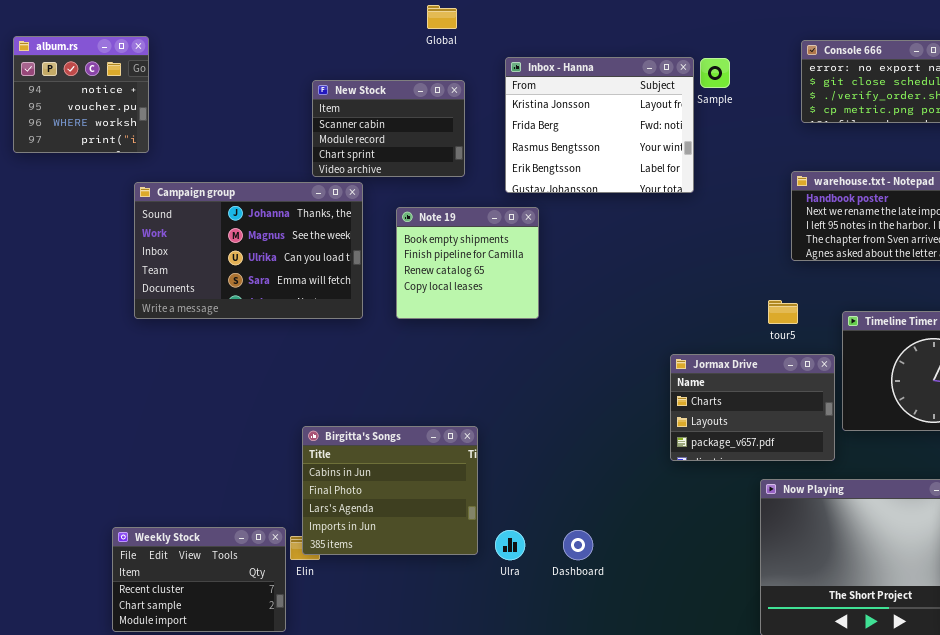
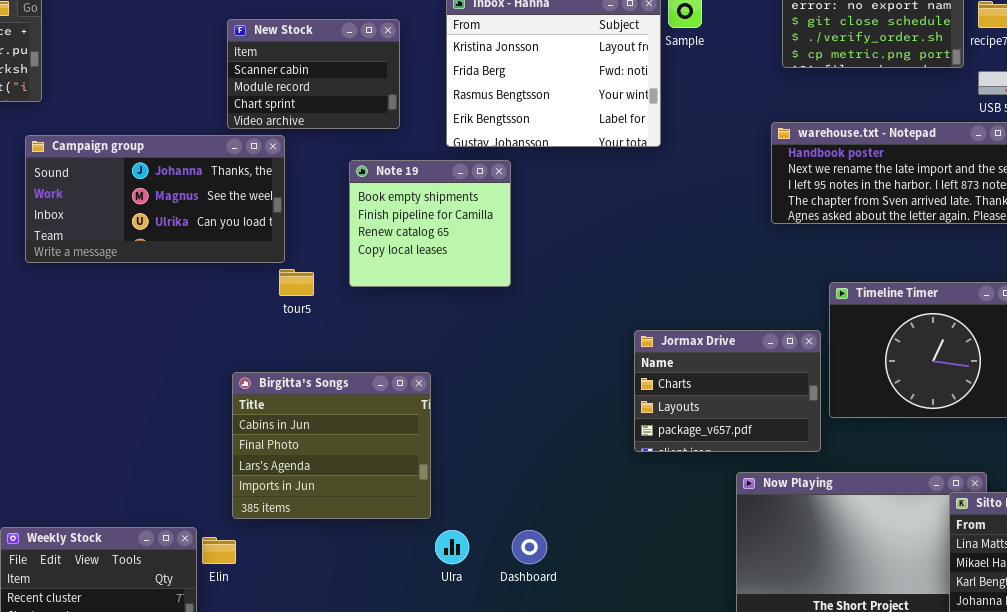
Campaign group: [134,182,363,319] -> [25,135,285,263], resized
Note 19: [396,207,539,319] -> [349,160,511,287], moved
tour5: [768,300,798,324] -> [279,269,314,296], moved
Birgitta's Songs: [302,426,478,555] -> [232,372,431,519], moved

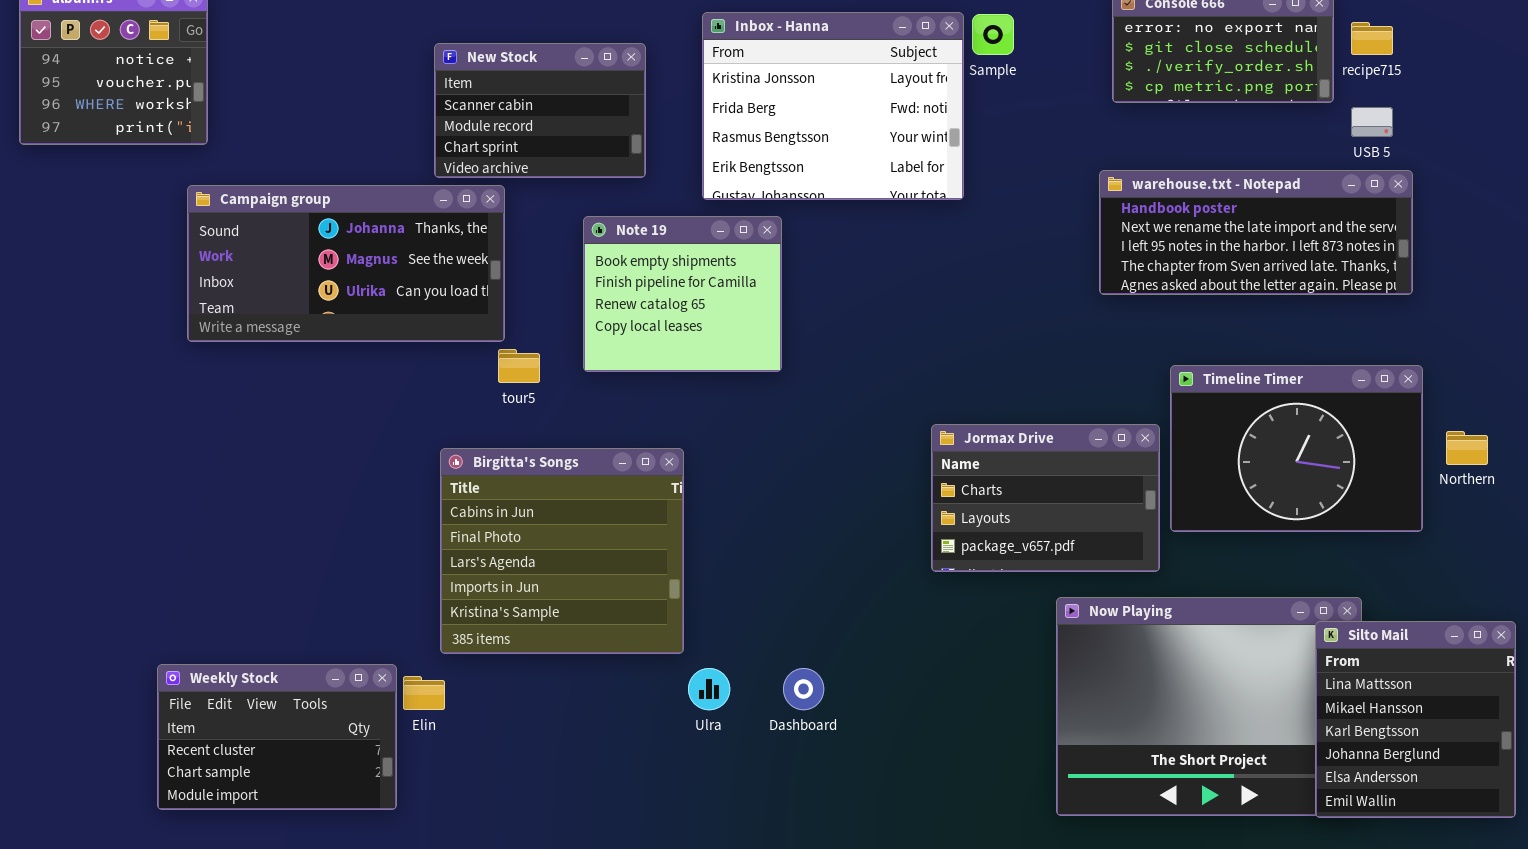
Birgitta's Songs: [232,372,431,519] -> [440,448,684,654], resized

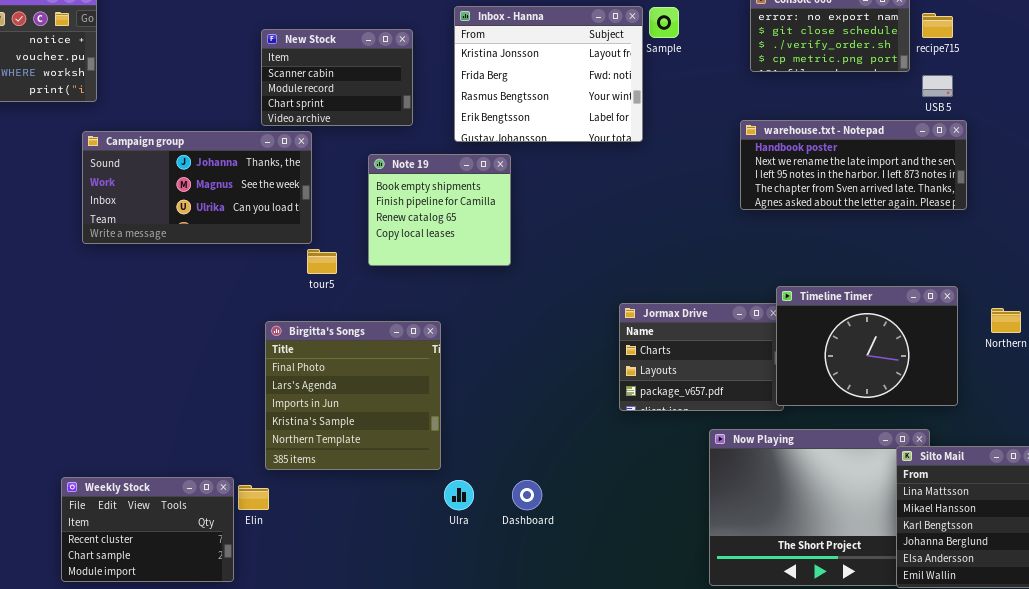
Timeline Timer: [1170,365,1423,532] -> [776,286,958,406], moved
Birgitta's Songs: [440,448,684,654] -> [265,321,441,470], scrolled down 1 row

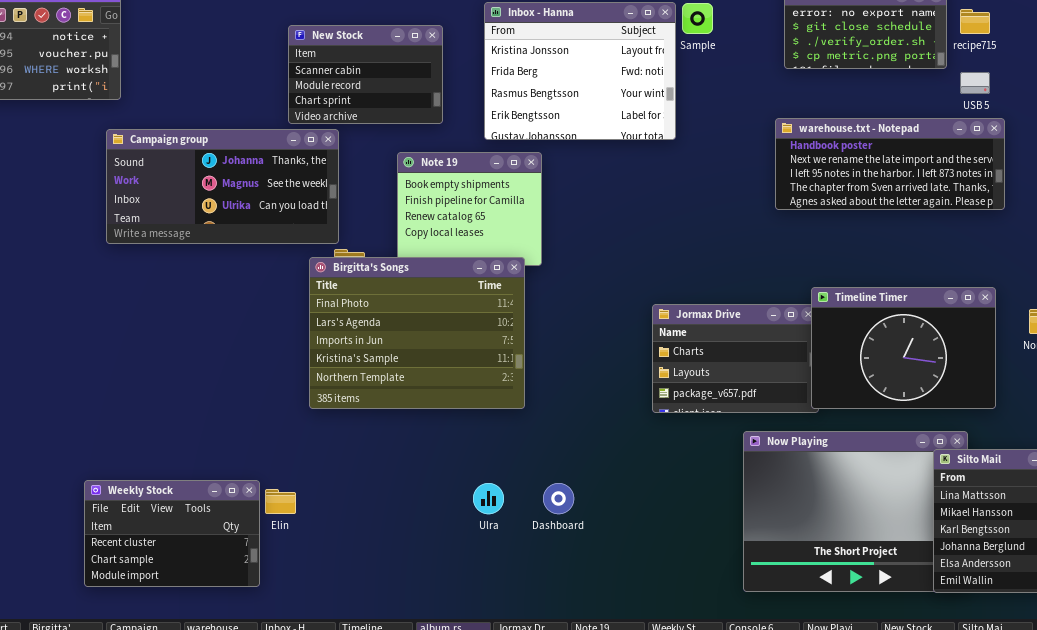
Birgitta's Songs: [265,321,441,470] -> [309,257,525,409], moved, resized

